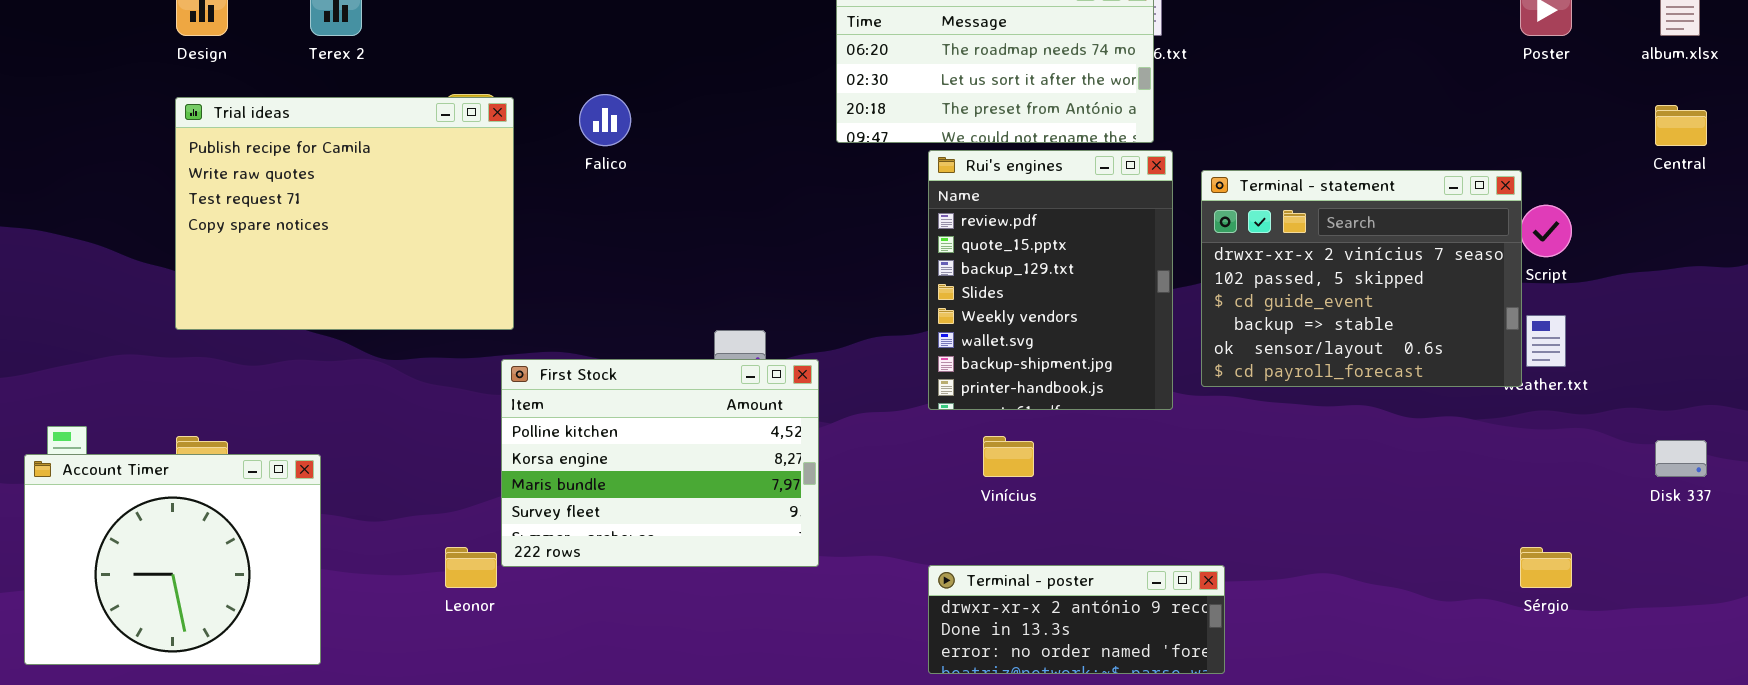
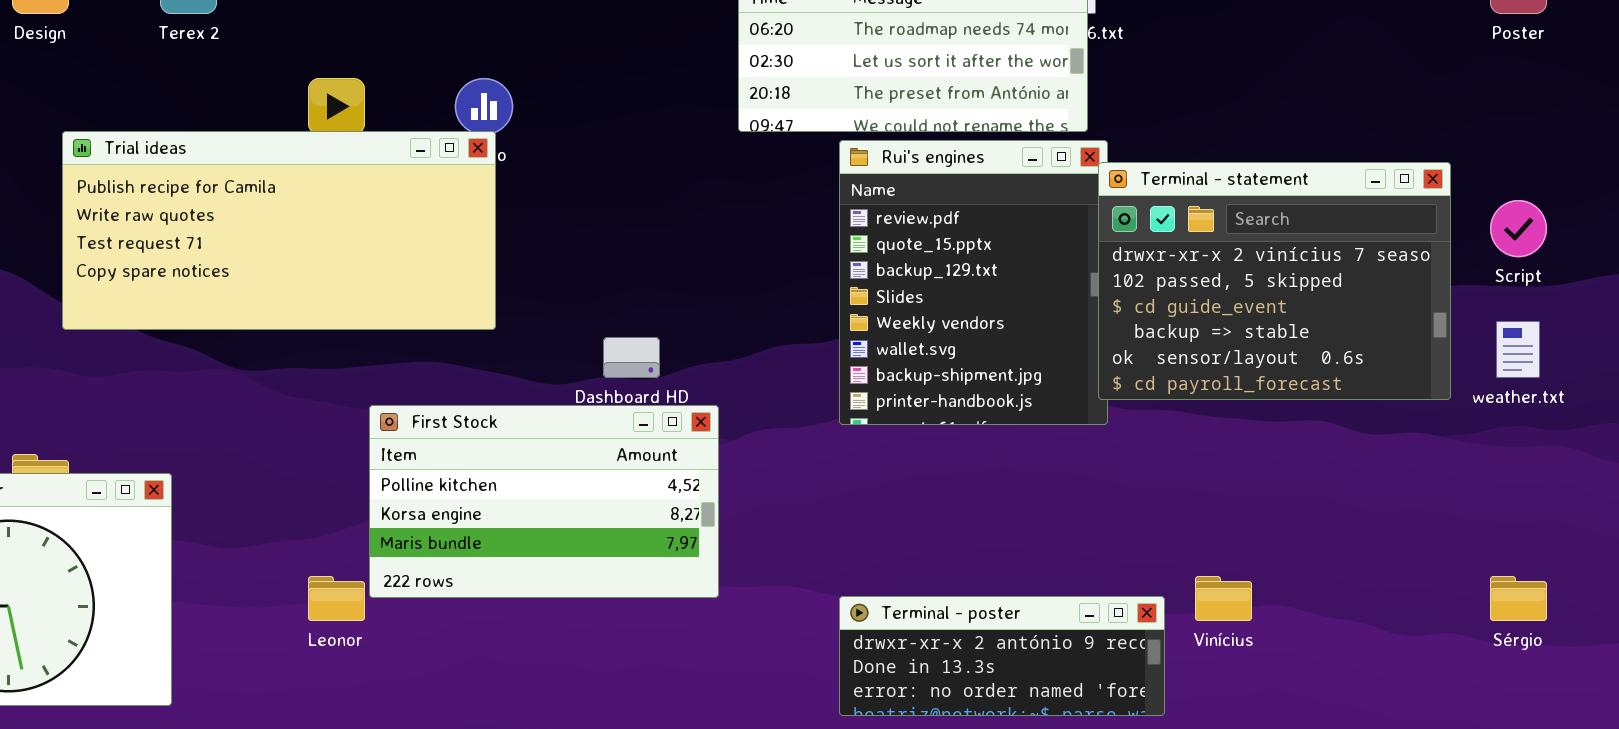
Trial ideas: [175,97,514,330] -> [62,131,496,330], moved, resized
Terminal - statement: [1201,170,1522,387] -> [1098,162,1451,400], moved
First Stock: [501,359,819,567] -> [369,405,719,598], resized
Vinícius: [983,436,1034,477] -> [1195,576,1252,621], moved

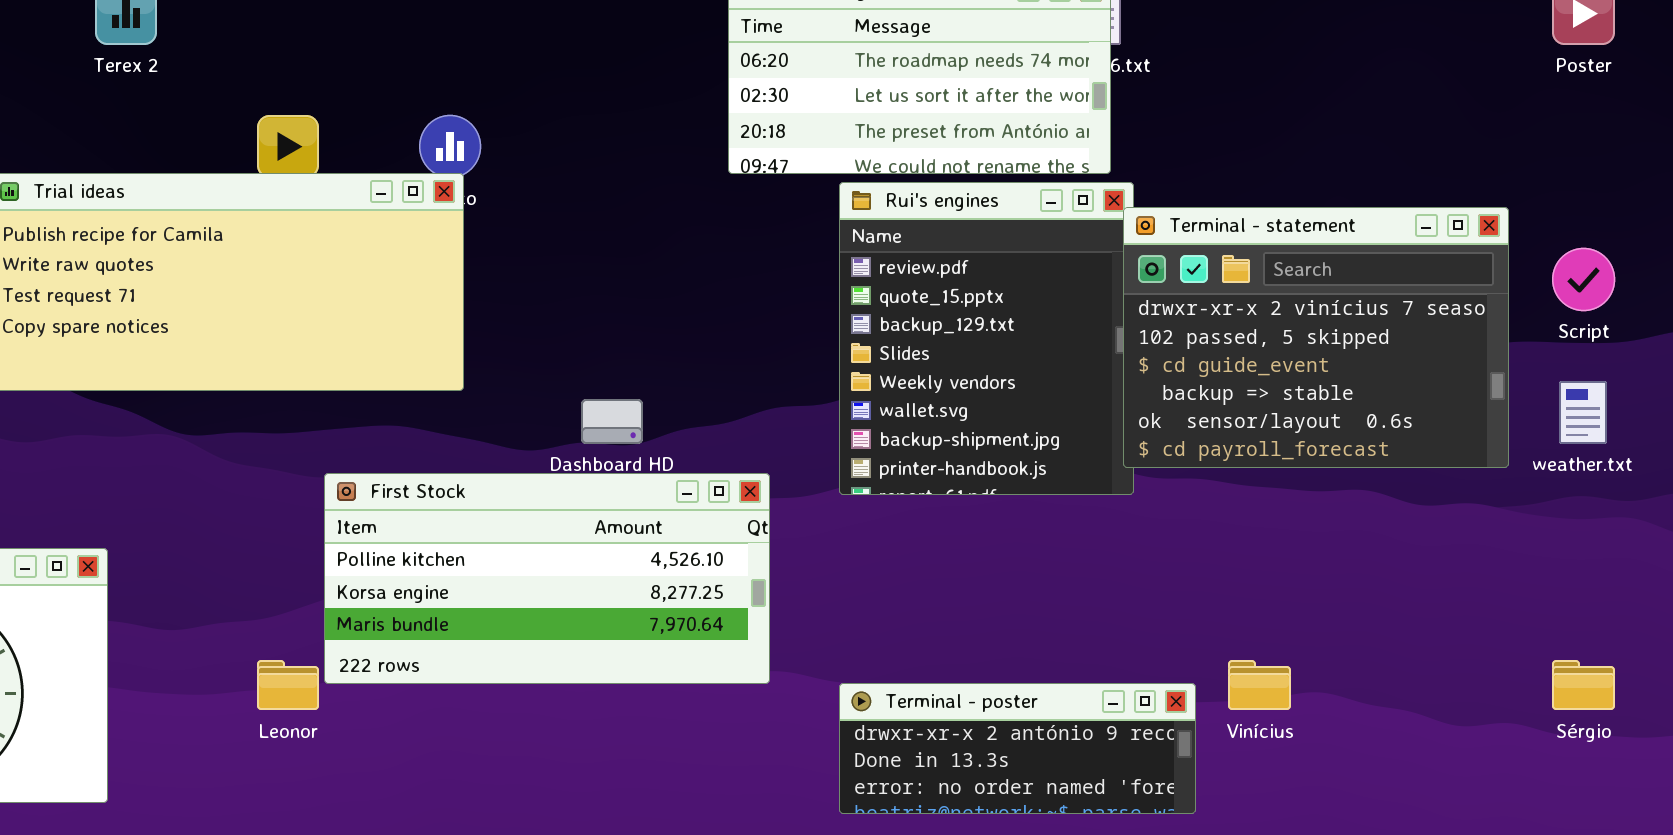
First Stock: [369,405,719,598] -> [324,473,770,684], resized

